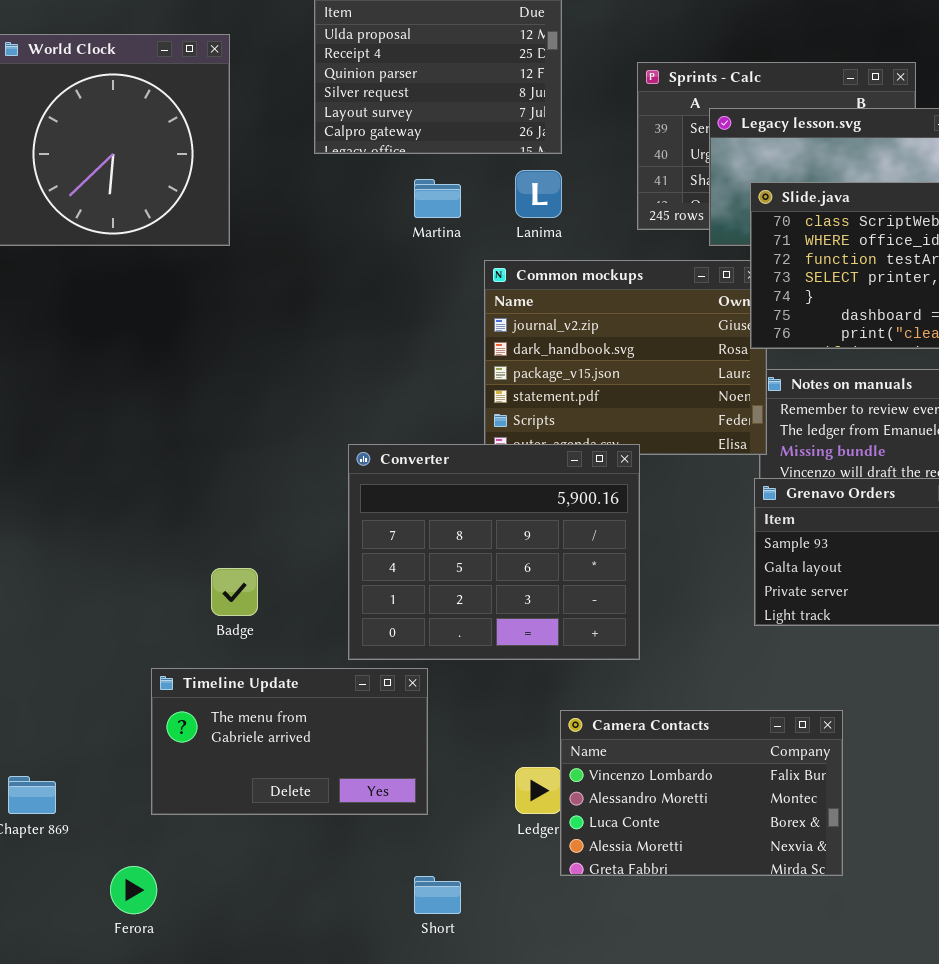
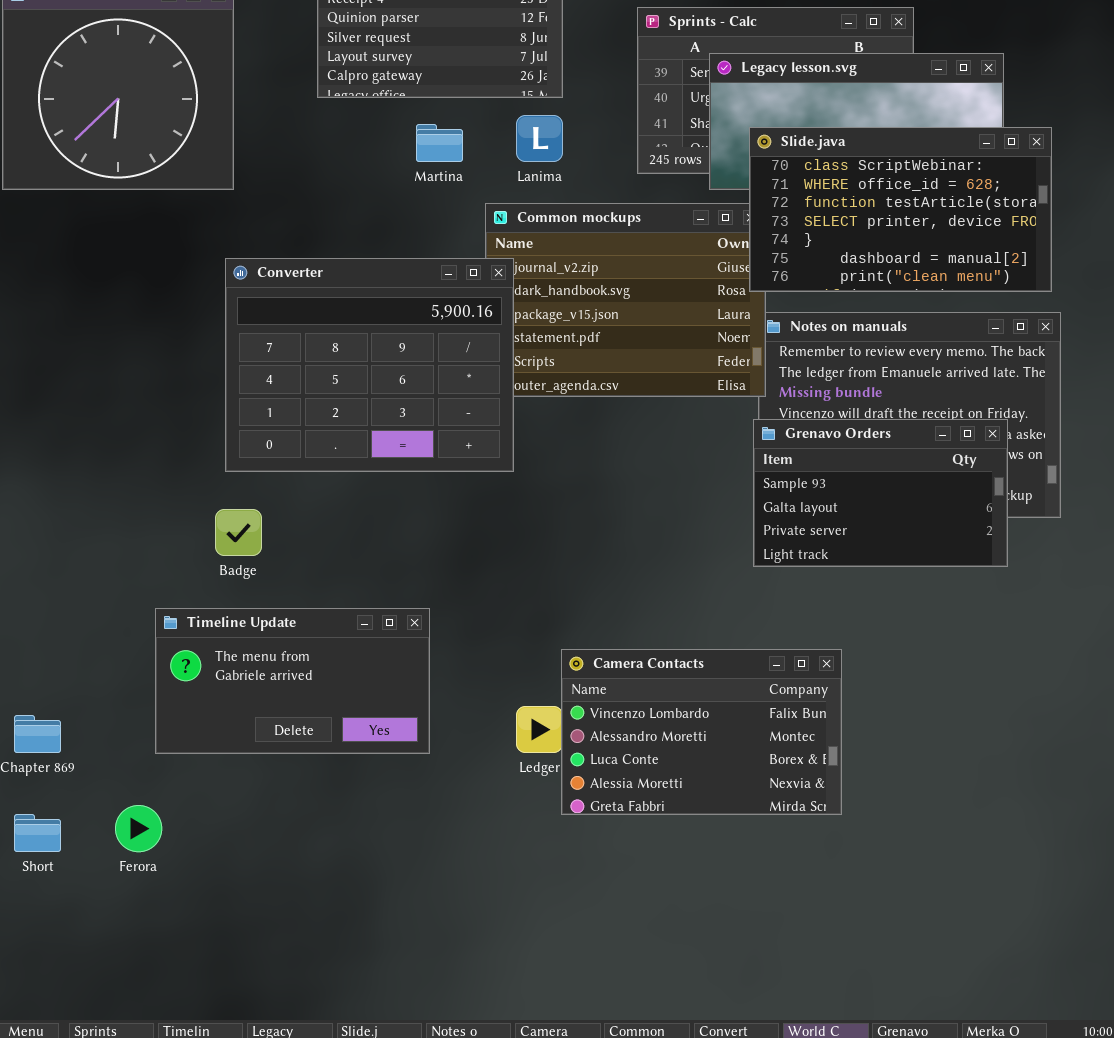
Converter: [348,444,640,660] -> [225,258,514,472], moved
Short: [414,876,461,914] -> [14,814,61,852], moved

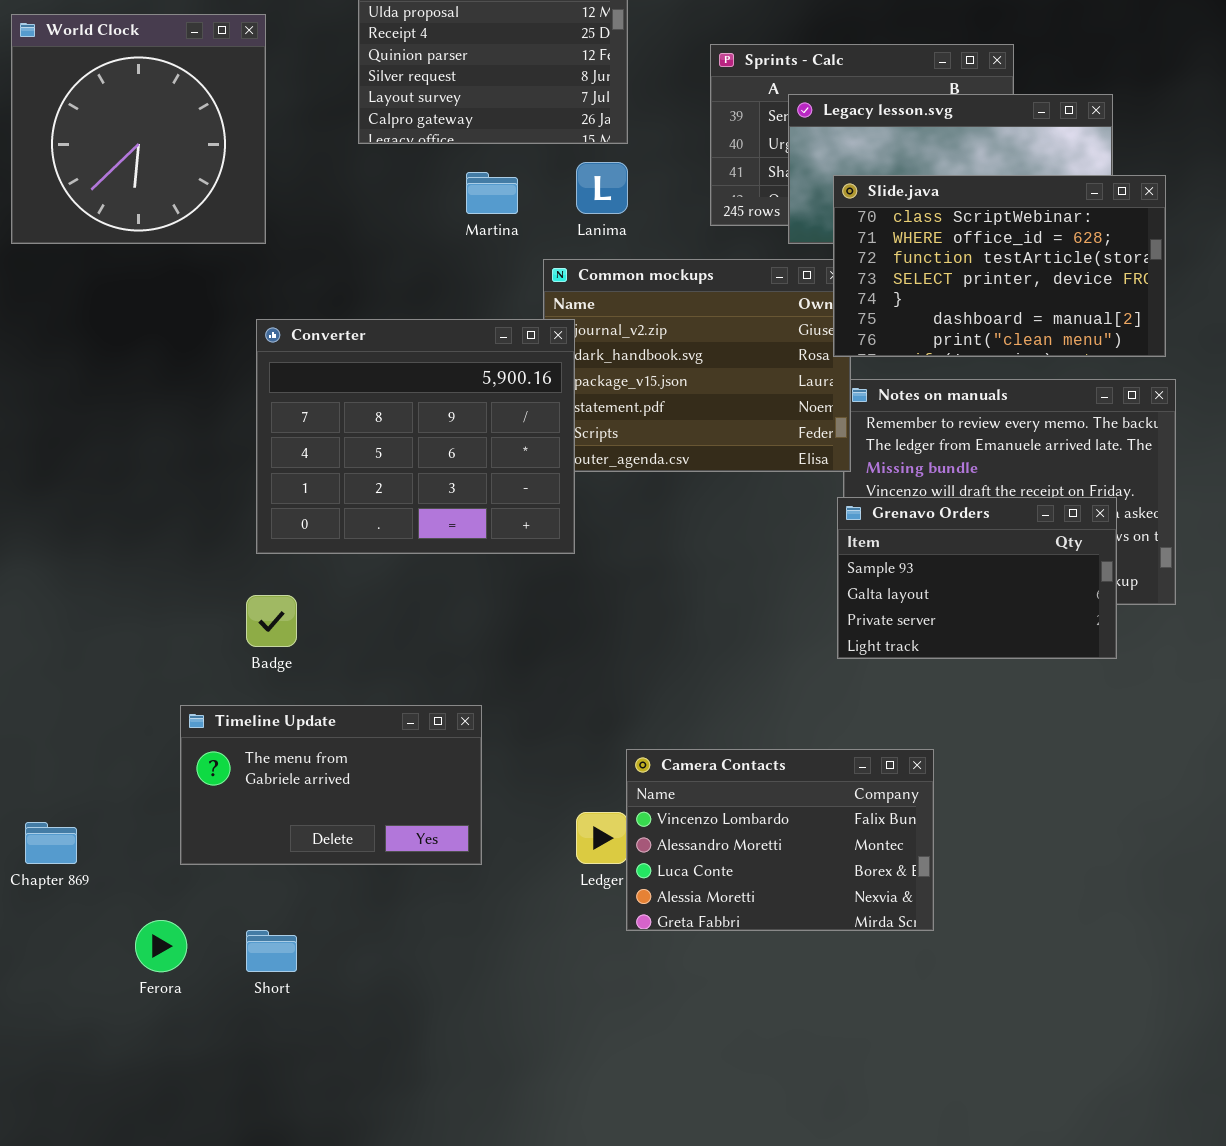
Short: [14,814,61,852] -> [246,930,297,972], moved

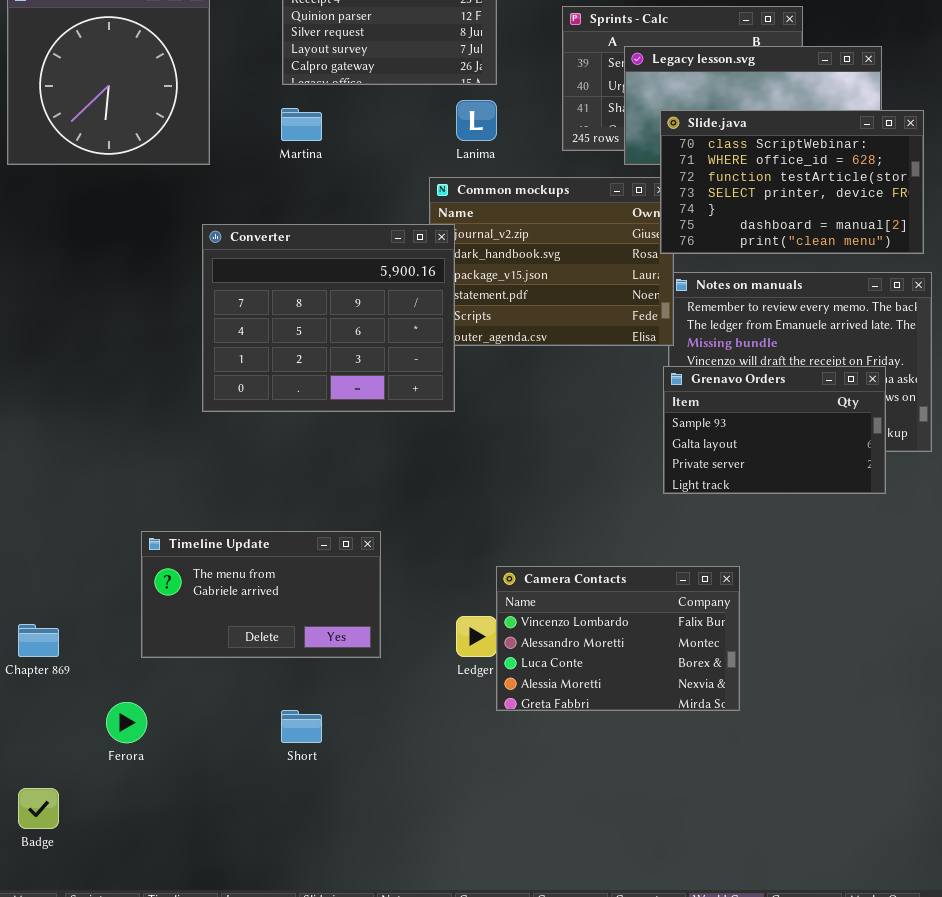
Martina: [466,172,518,214] -> [281,108,322,141], moved
Badge: [246,595,297,647] -> [18,788,59,829], moved
Short: [246,930,297,972] -> [281,710,322,743], moved

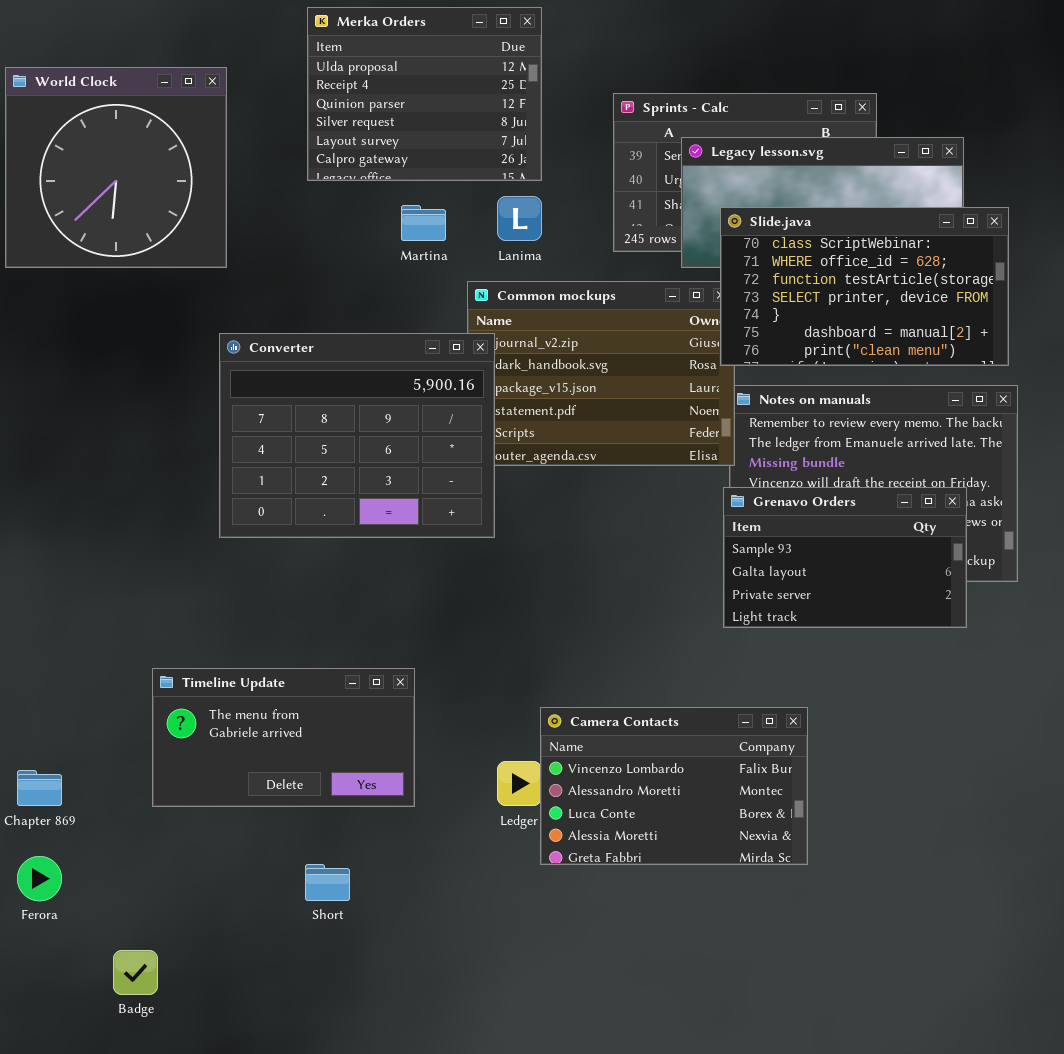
Martina: [281,108,322,141] -> [401,205,446,241], moved
Ferora: [106,702,147,743] -> [17,856,62,901], moved
Badge: [18,788,59,829] -> [113,950,158,995], moved

